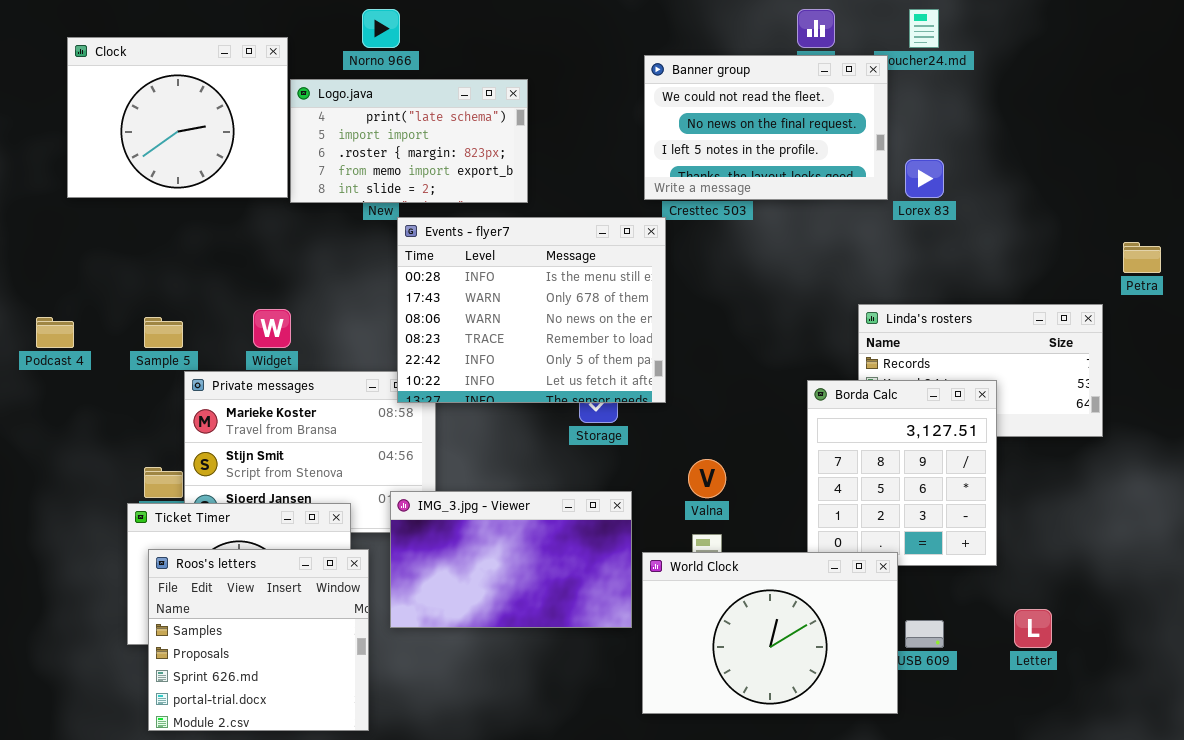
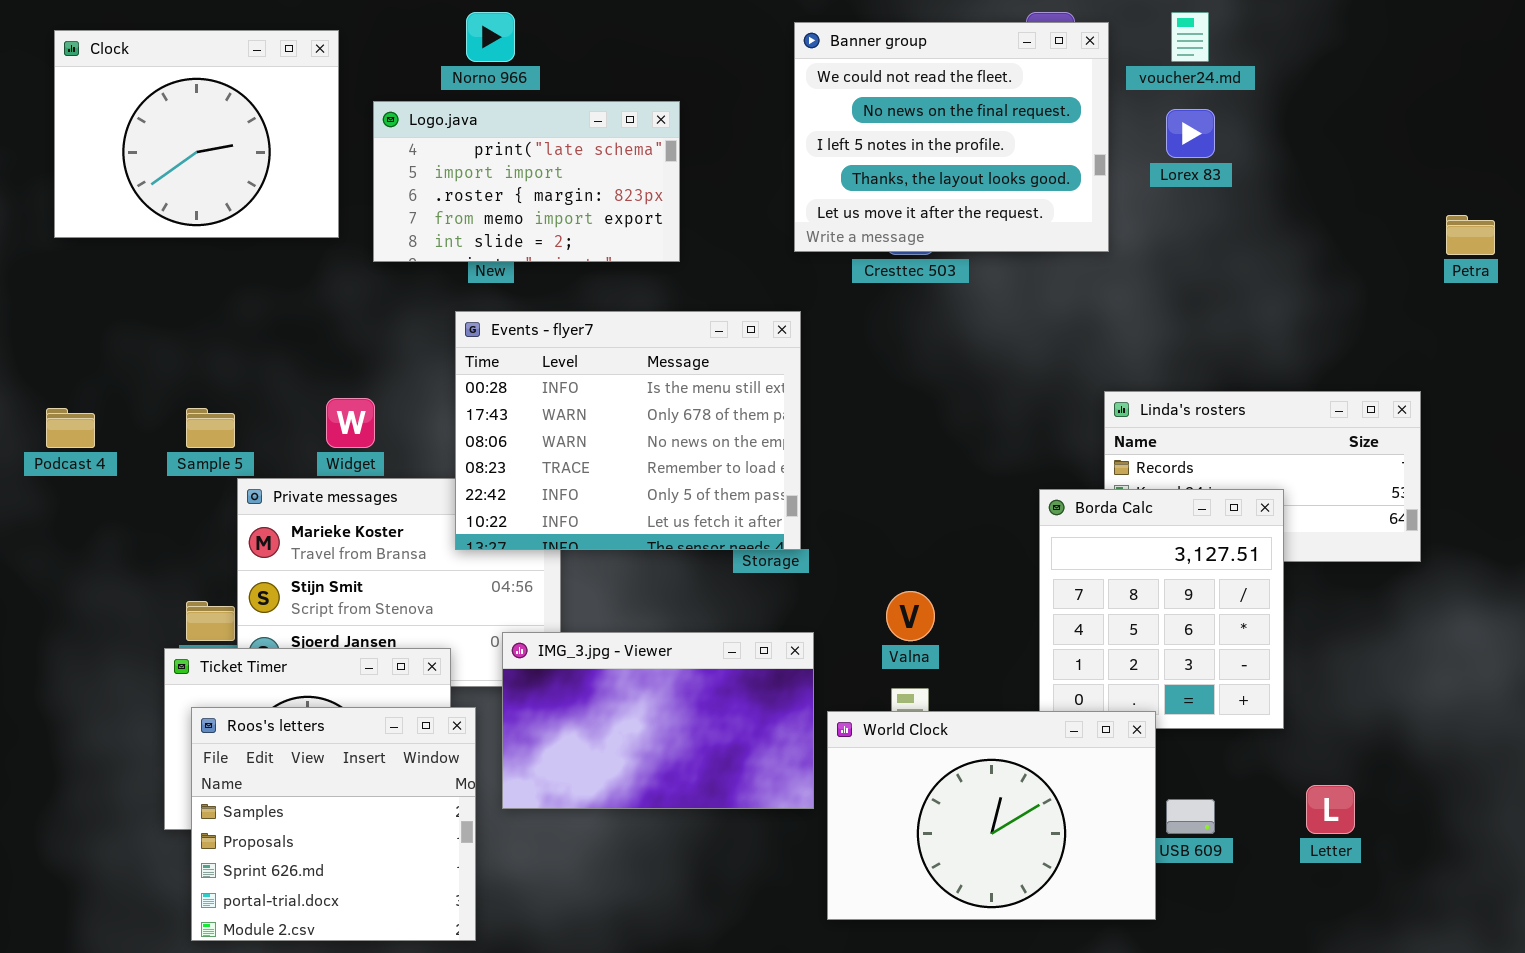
Clock: [67,37,288,198] -> [54,30,339,238], moved
Banner group: [644,55,888,200] -> [794,22,1109,252], moved, resized
Lorex 83: [905,159,944,198] -> [1166,109,1215,158], moved
Events - flyer7: [397,217,666,403] -> [455,311,801,550], moved
Petra: [1123,242,1161,273] -> [1446,215,1495,255], moved

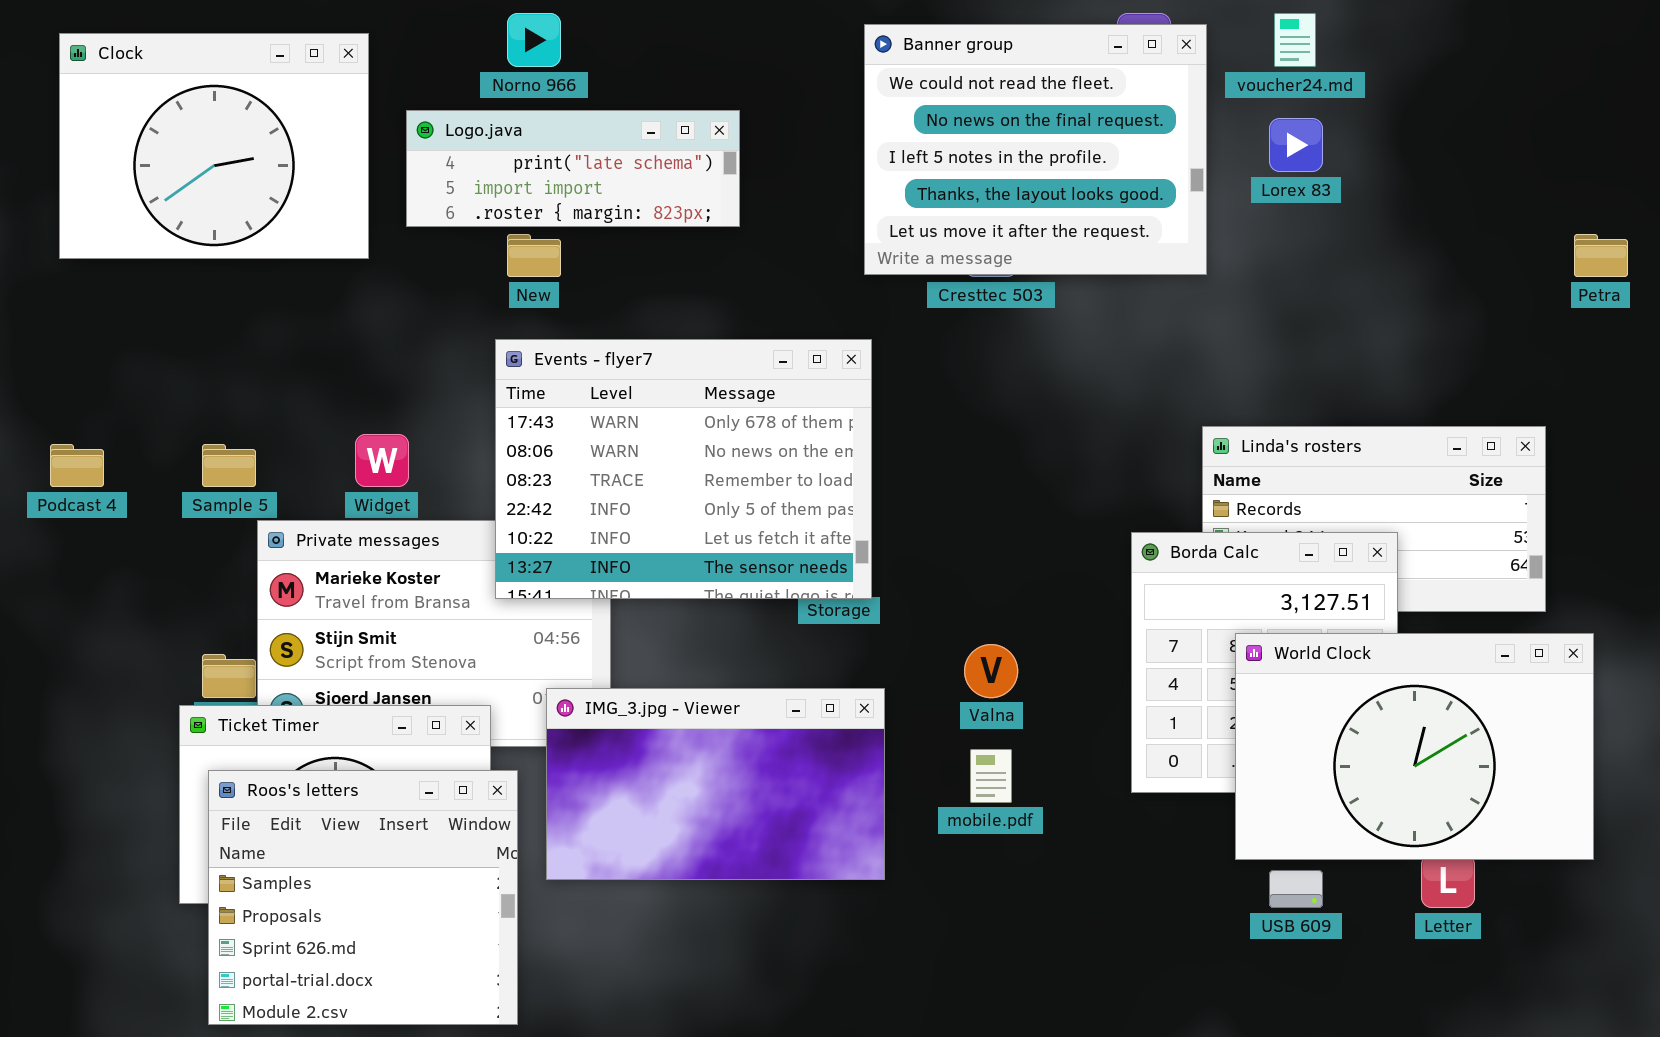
Logo.java: [373,101,680,262] -> [406,110,740,227], resized
Events - flyer7: [455,311,801,550] -> [495,339,872,599], scrolled down 1 row
World Clock: [827,711,1156,920] -> [1235,633,1594,860], moved

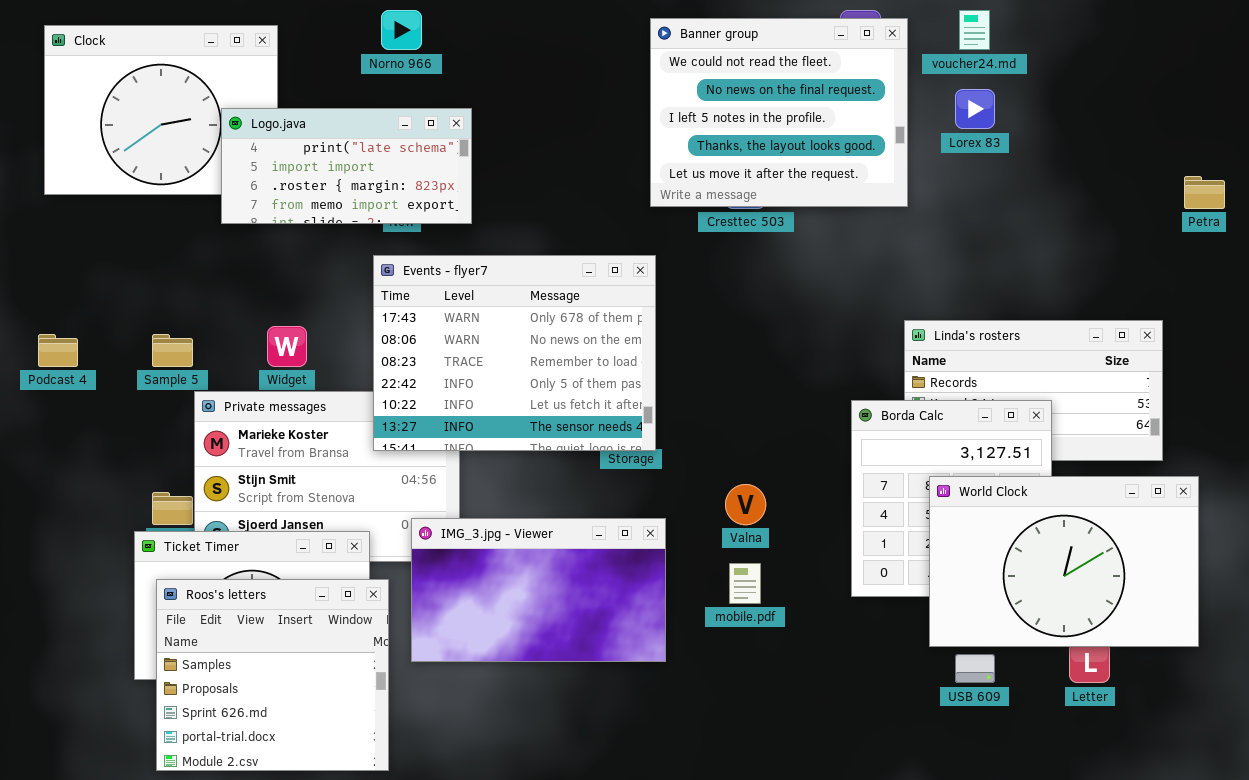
Logo.java: [406,110,740,227] -> [221,108,472,224], moved, resized

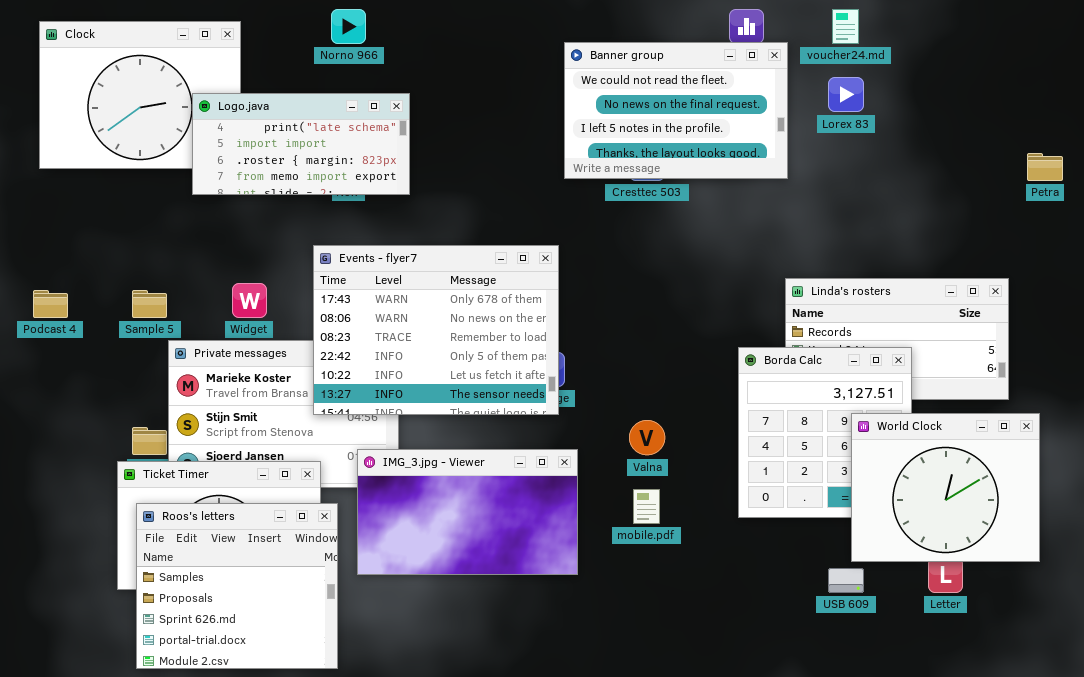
Banner group: [650,18,908,207] -> [564,42,788,179], resized
Events - flyer7: [373,255,656,451] -> [313,245,559,415], moved
World Clock: [929,476,1199,647] -> [851,413,1040,562], resized

